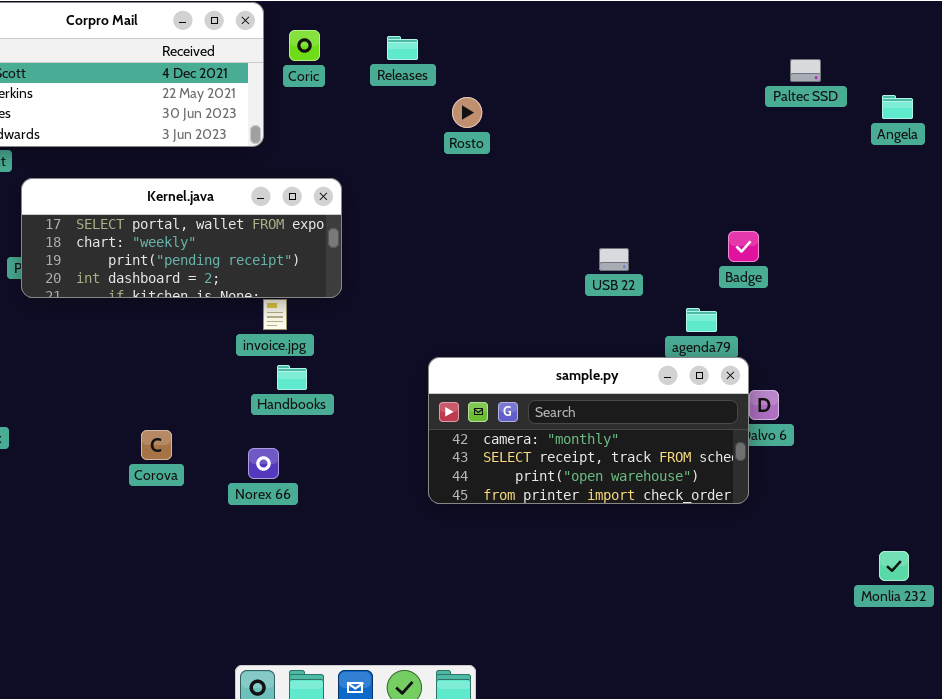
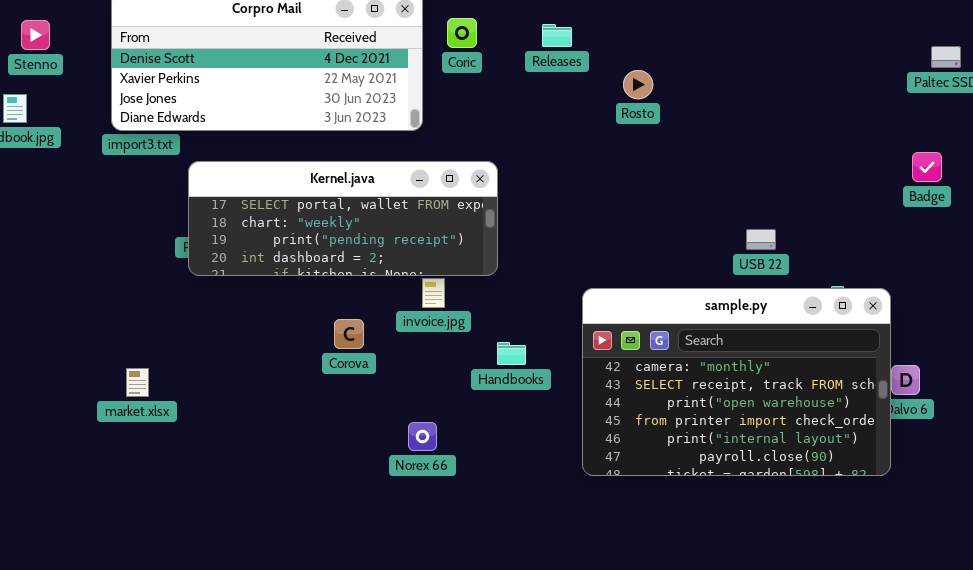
Rosto: [452,97,482,128] -> [623,70,653,99], moved
Badge: [728,231,759,262] -> [912,152,942,182], moved
sample.py: [428,357,749,504] -> [582,288,891,476], resized
Handbooks: [277,365,307,390] -> [497,342,526,365], moved
Corova: [141,430,172,460] -> [334,319,364,349], moved

